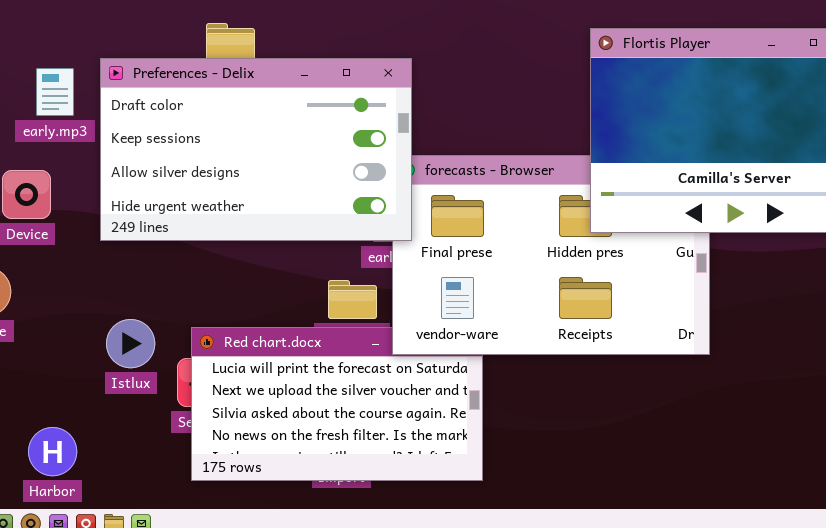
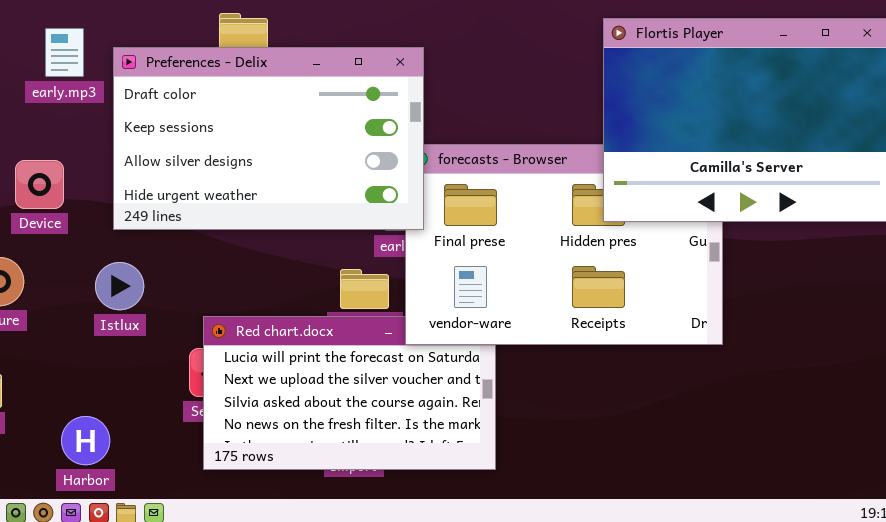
early.mp3: [36,68,74,116] -> [45,28,84,77], moved
Istlux: [106,319,155,368] -> [95,262,144,310], moved
Harbor: [28,427,77,476] -> [61,416,110,465], moved

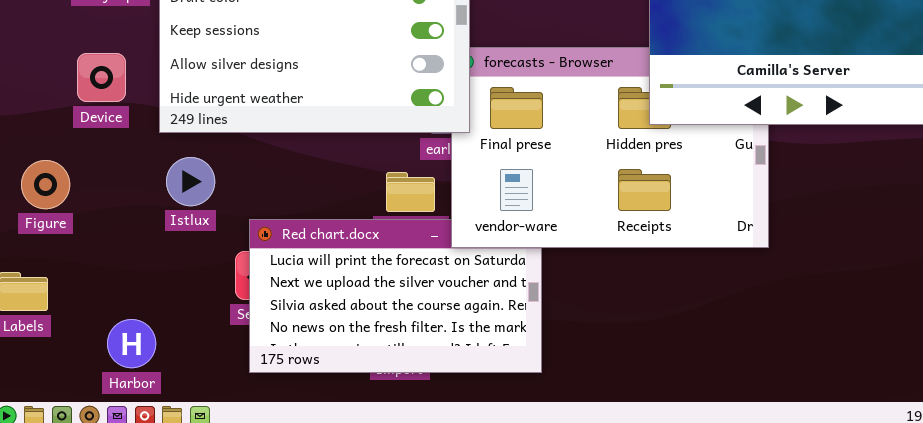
Device: [15,160,64,209] -> [77,53,126,102], moved
Istlux: [95,262,144,310] -> [166,157,215,206], moved

